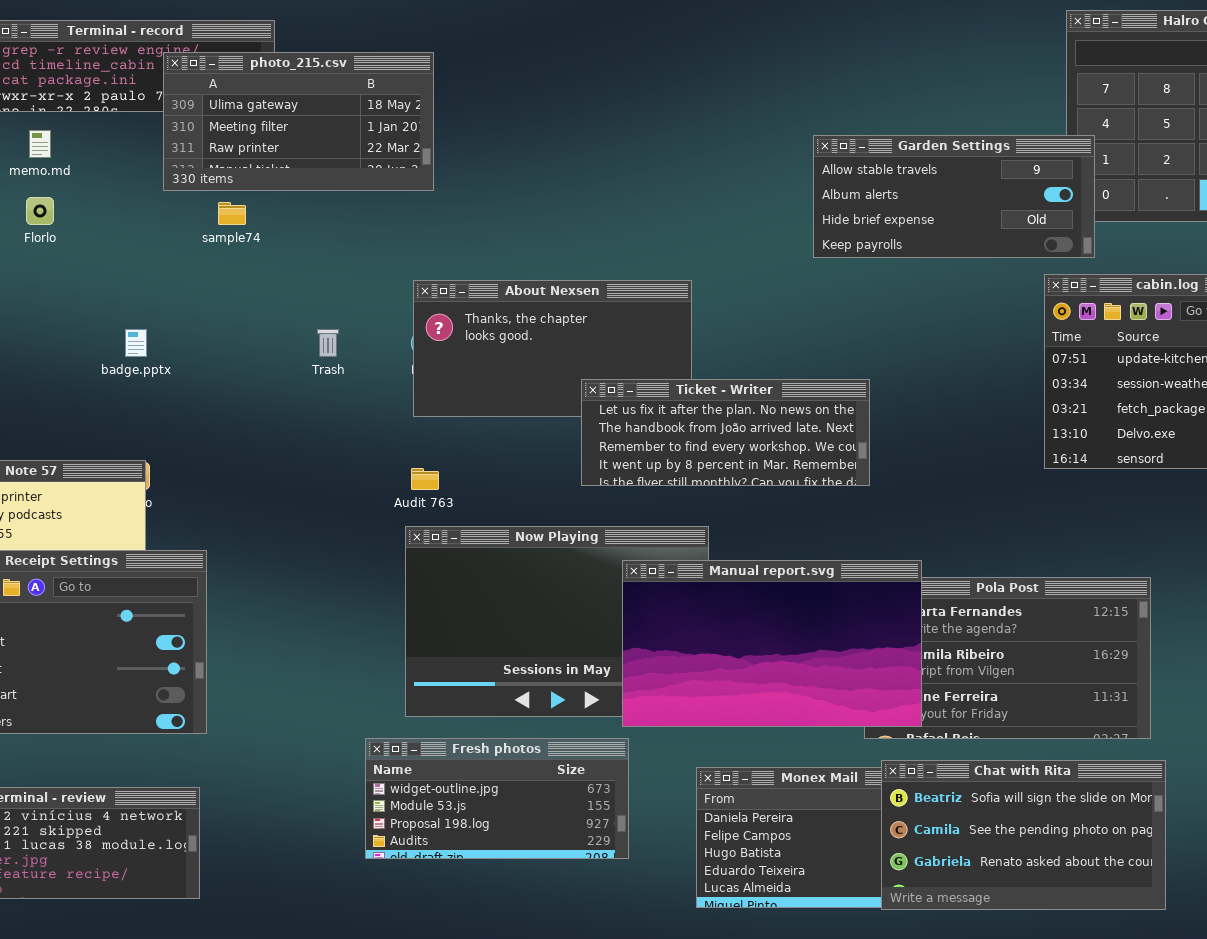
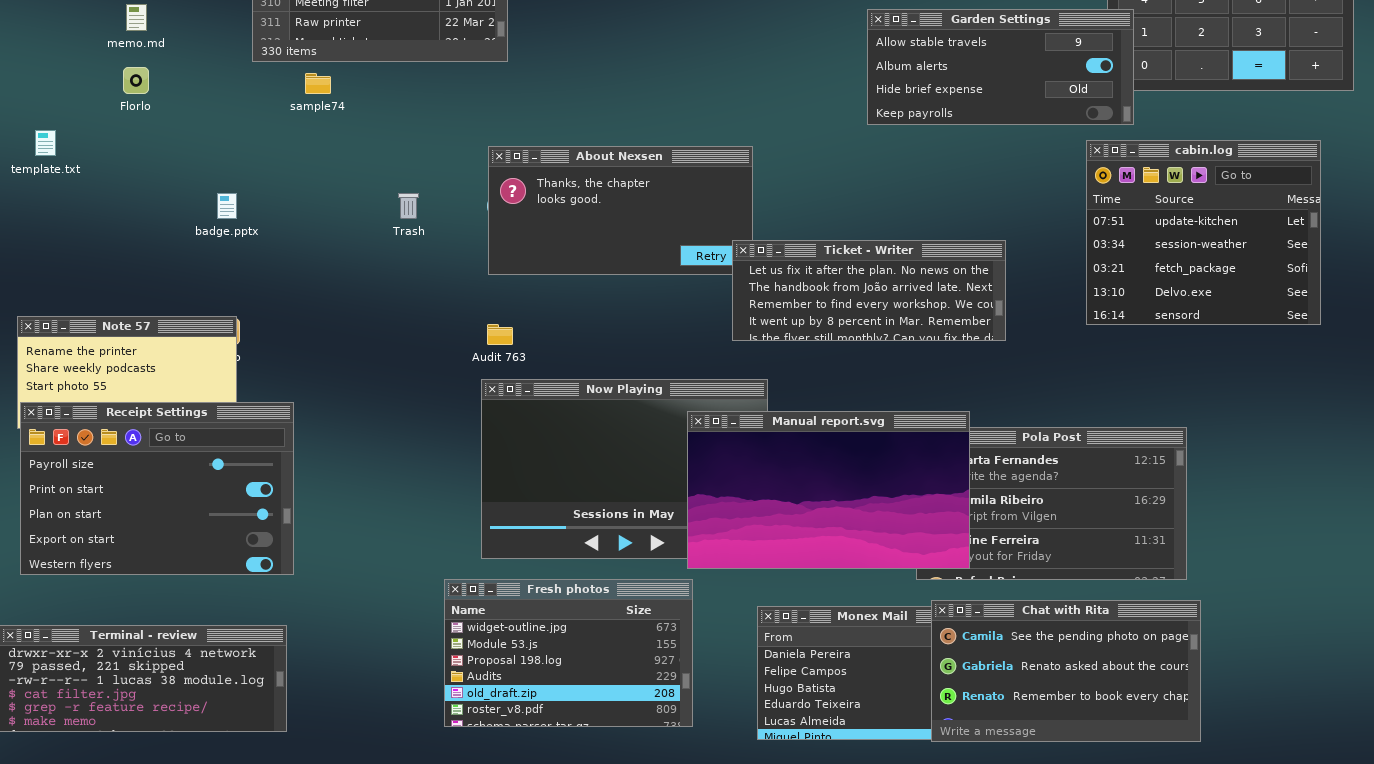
Ticket - Writer: [581,379,870,486] -> [732,240,1006,341], moved
Fresh photos: [365,738,629,859] -> [444,579,693,727], resized
Chat with Rita: [881,760,1166,910] -> [931,600,1201,742], scrolled down 1 row

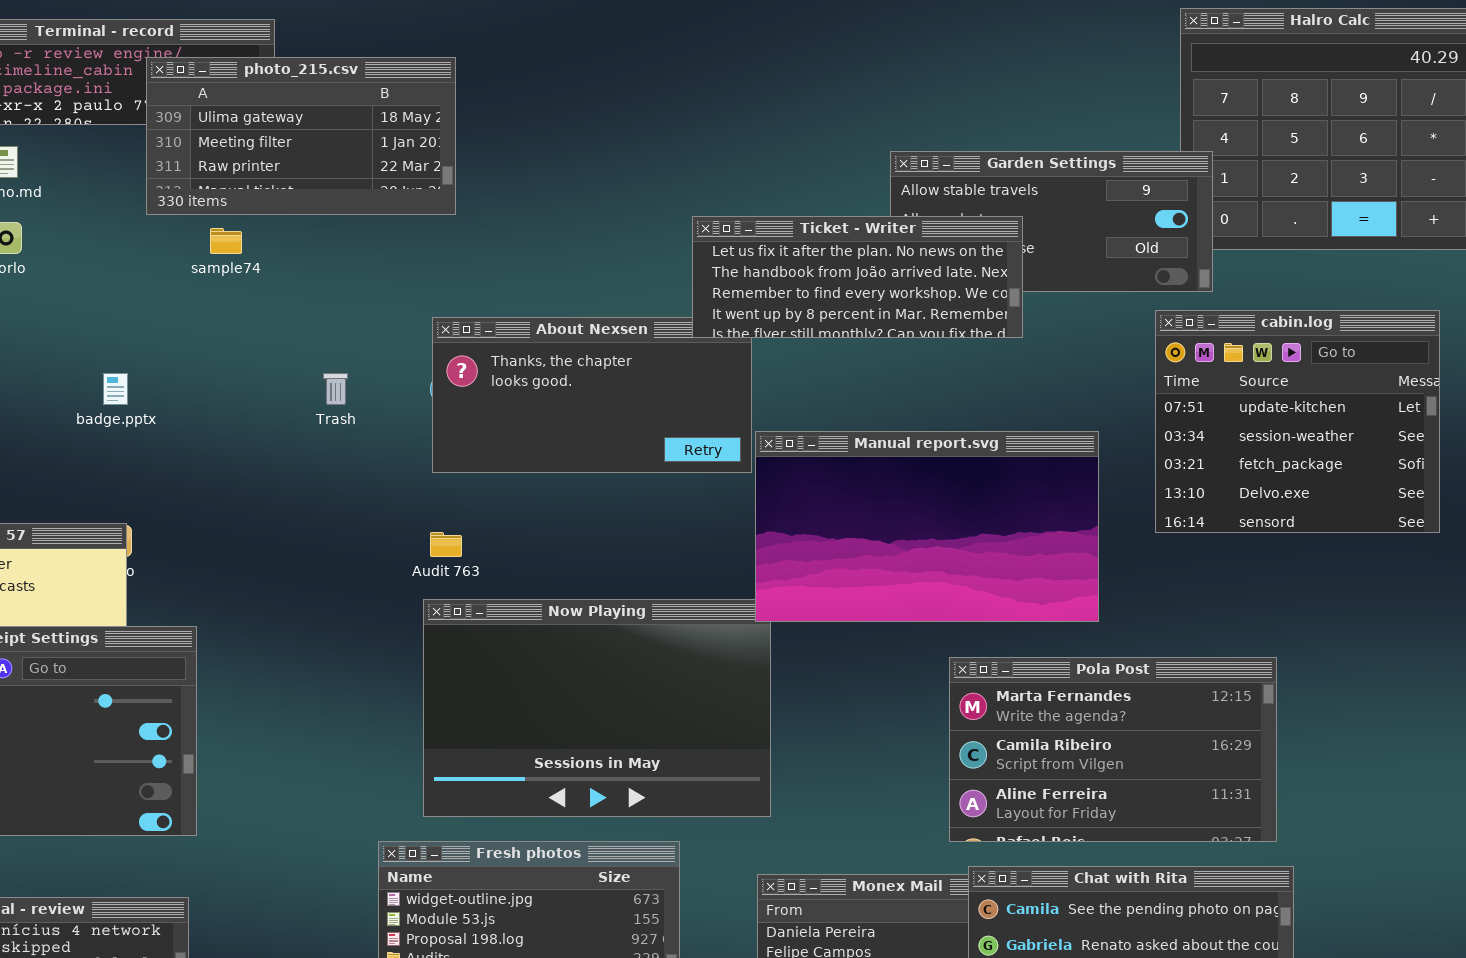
Ticket - Writer: [732,240,1006,341] -> [692,216,1023,338], moved
Manual report.svg: [687,411,970,569] -> [755,431,1099,622], moved

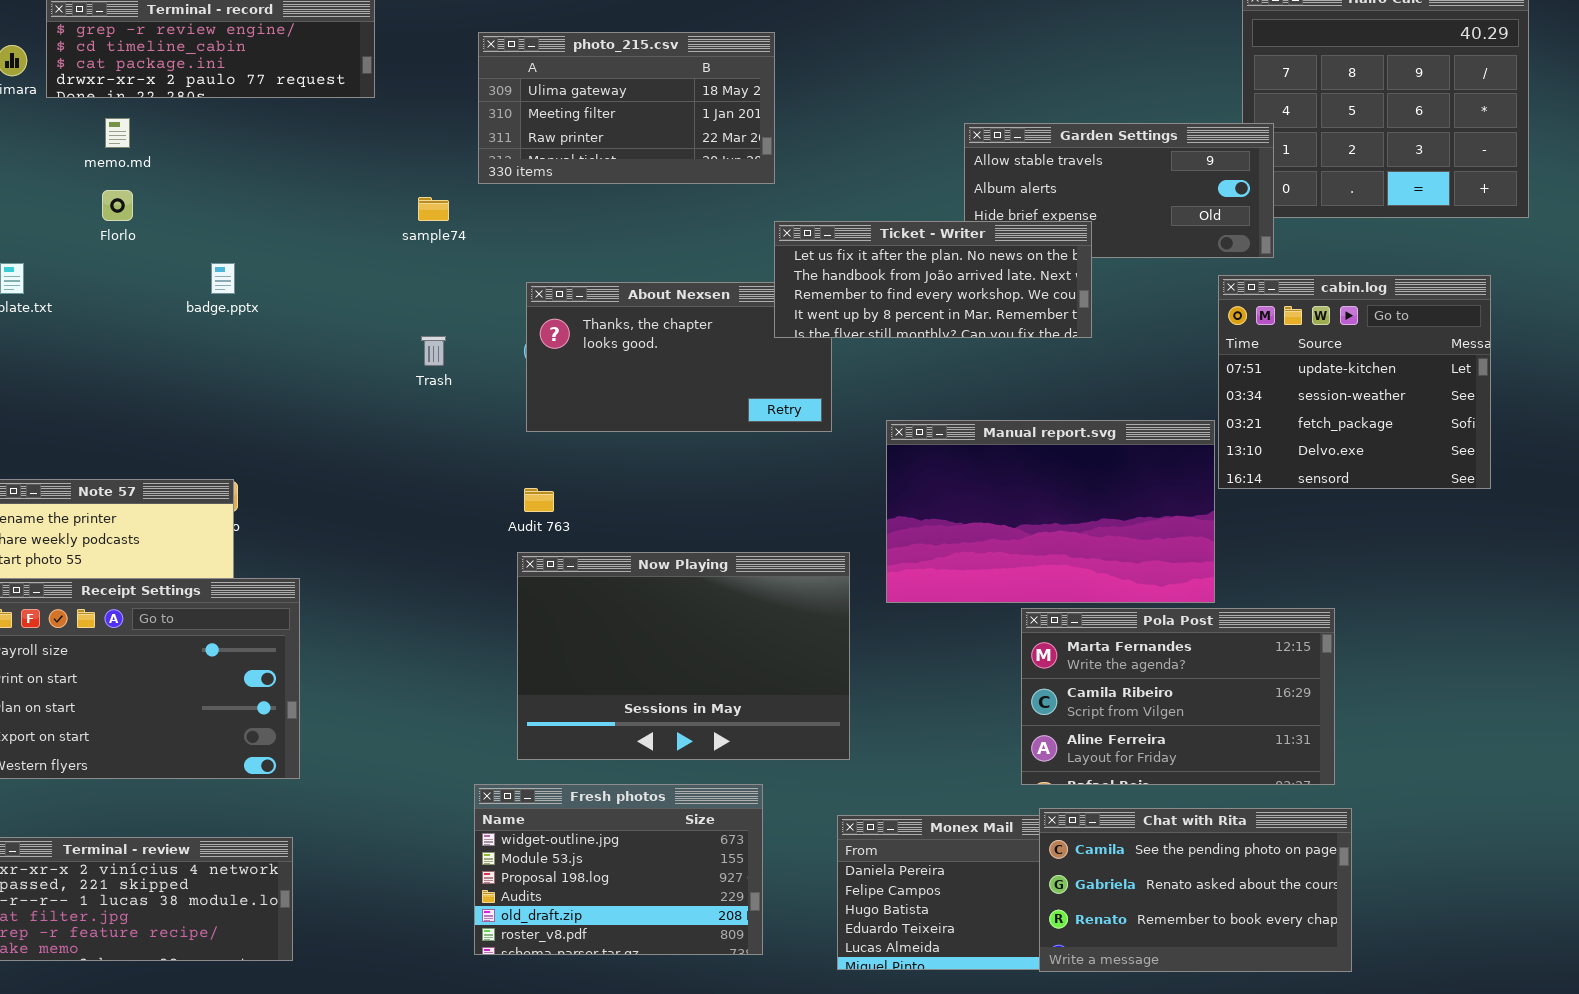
photo_215.csv: [146,57,456,215] -> [478,32,775,184], moved
Ticket - Writer: [692,216,1023,338] -> [774,221,1092,338], moved
sample74: [210,228,242,254] -> [418,197,449,221], moved
badge.pptx: [103,373,128,405] -> [211,263,235,294], moved
Manual report.svg: [755,431,1099,622] -> [886,420,1215,603], moved

